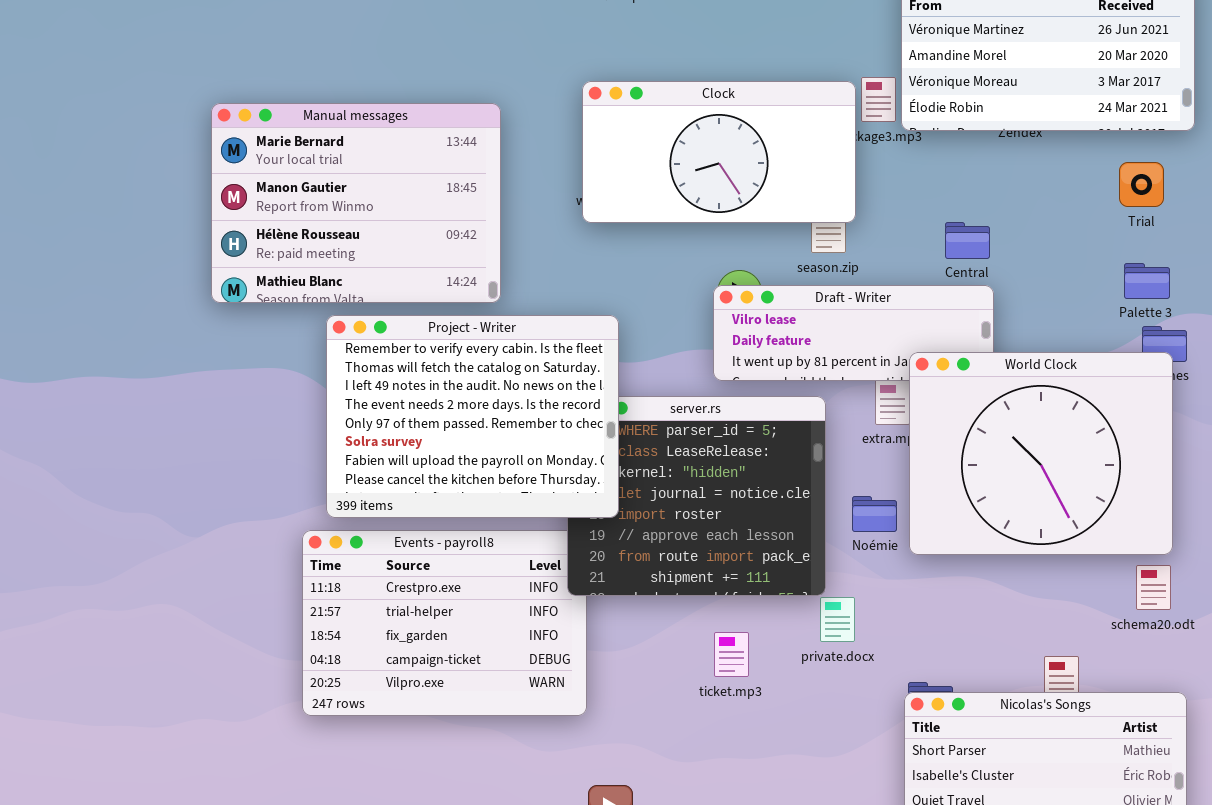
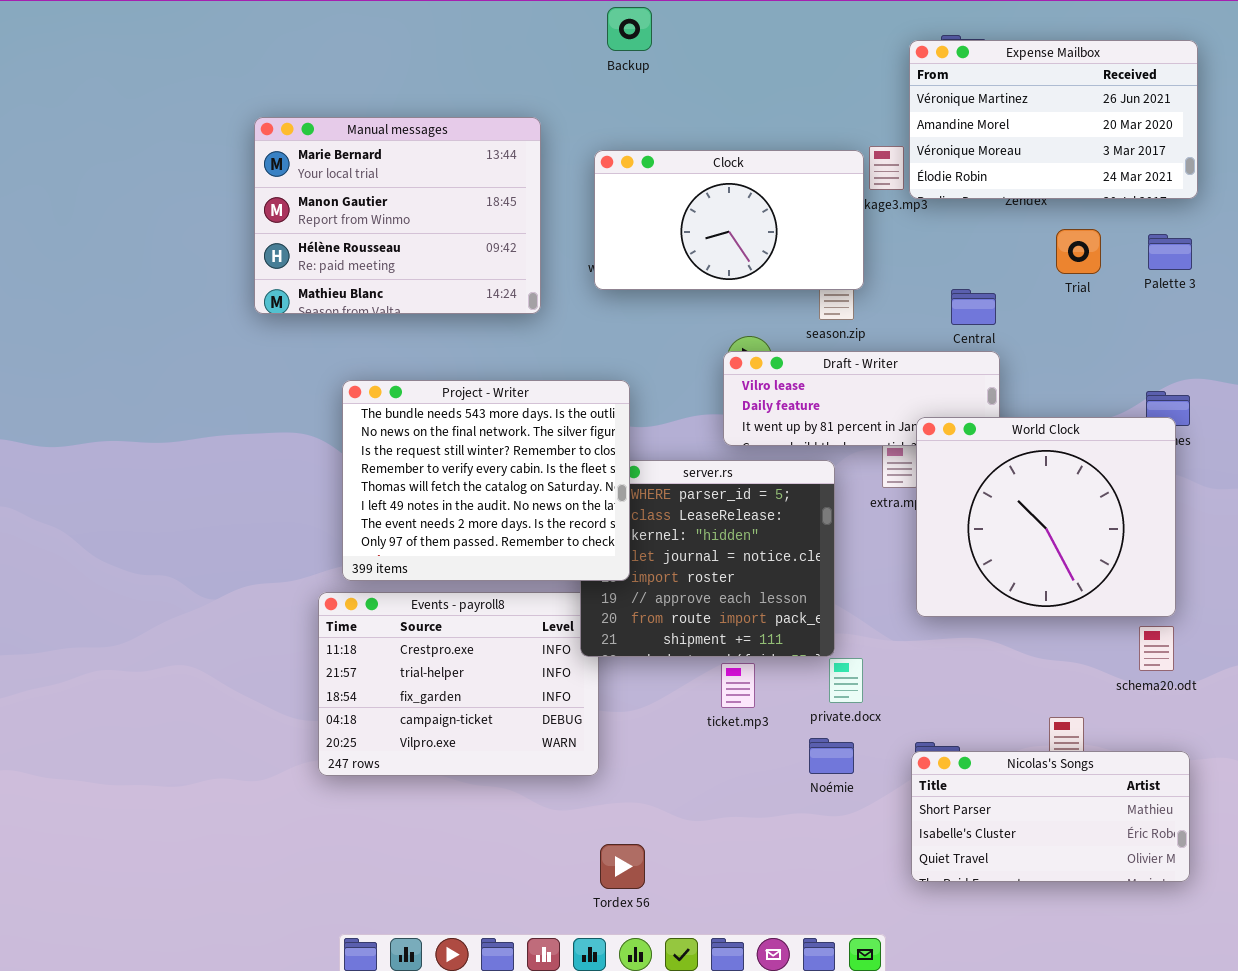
Manual messages: [211,103,501,303] -> [254,117,541,314], moved
Trial: [1119,162,1164,207] -> [1056,229,1101,274], moved
Palette 3: [1124,263,1170,299] -> [1148,234,1192,270], moved
Project - Writer: [326,315,619,518] -> [342,380,630,581], scrolled up 3 rows
Noémie: [852,496,897,532] -> [809,738,854,774], moved
ticket.mp3: [714,632,749,677] -> [721,663,755,708], moved

